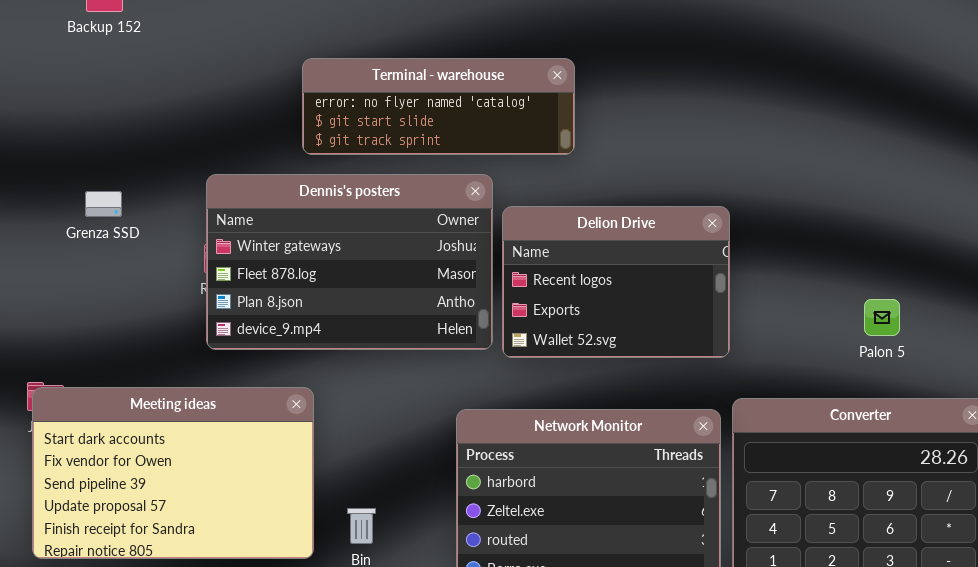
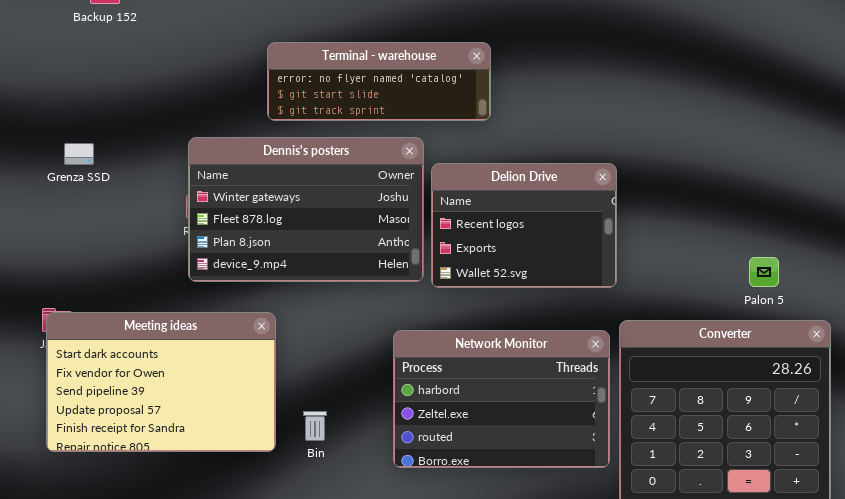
Grenza SSD: [85,191,122,217] -> [64,143,94,165], moved
Palon 5: [864,299,900,336] -> [749,257,779,287], moved

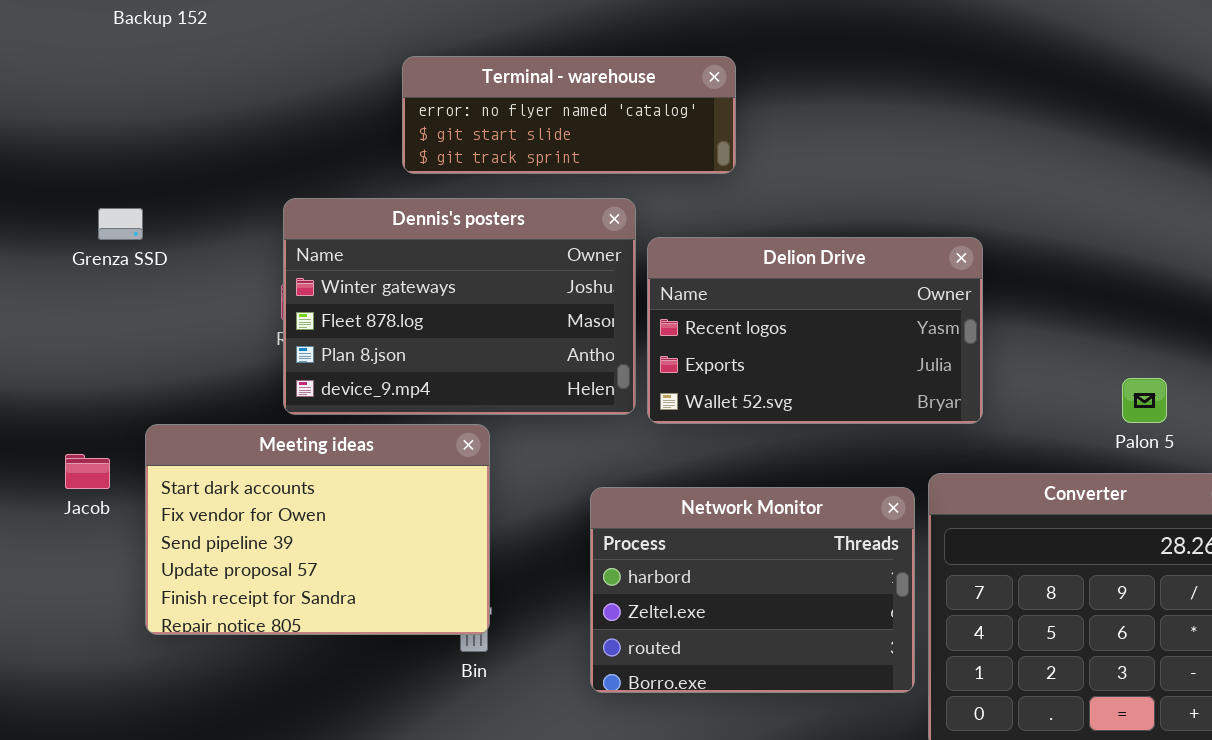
Delion Drive: [431,163,617,288] -> [647,237,983,424], resized
Meeting ideas: [46,312,276,452] -> [145,424,490,635], moved

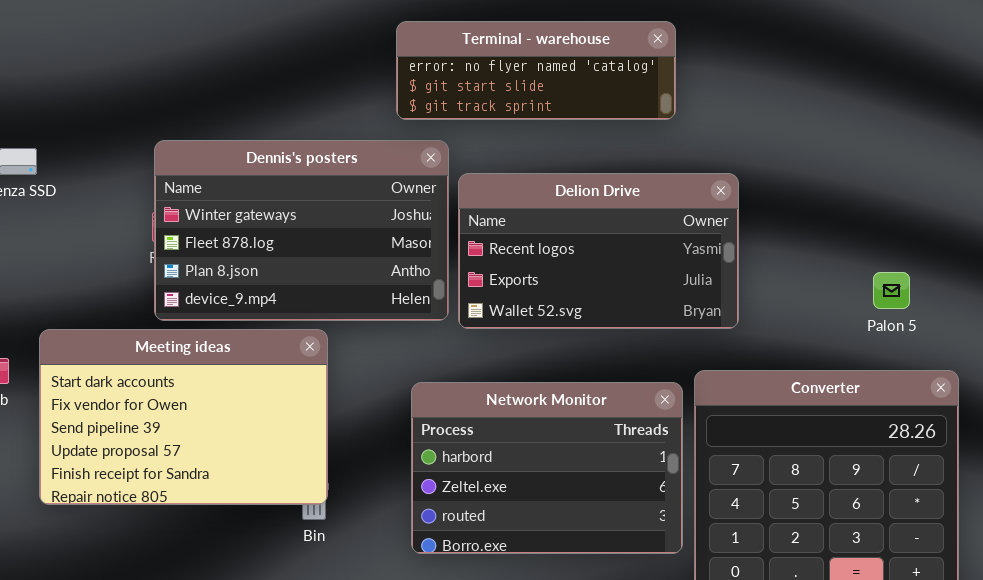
Terminal - warehouse: [402,56,736,174] -> [396,21,676,120], moved
Palon 5: [1122,378,1167,423] -> [873,272,910,309], moved

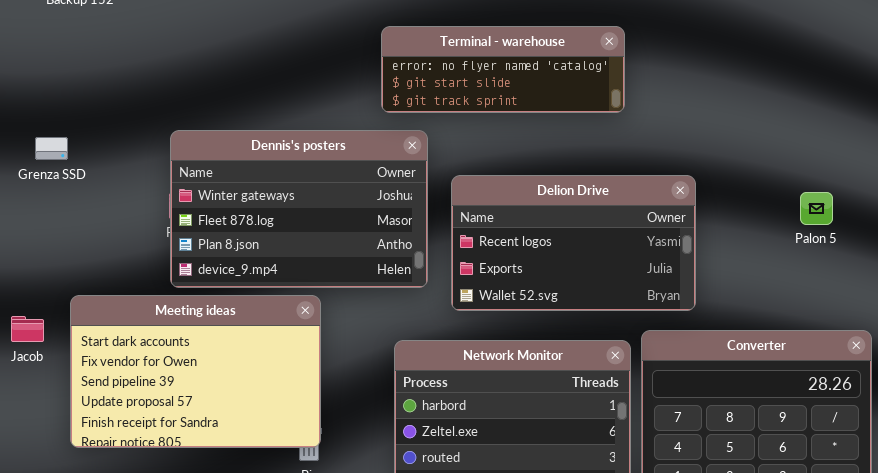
Delion Drive: [458,173,739,329] -> [451,175,696,311], moved
Palon 5: [873,272,910,309] -> [800,192,833,225], moved

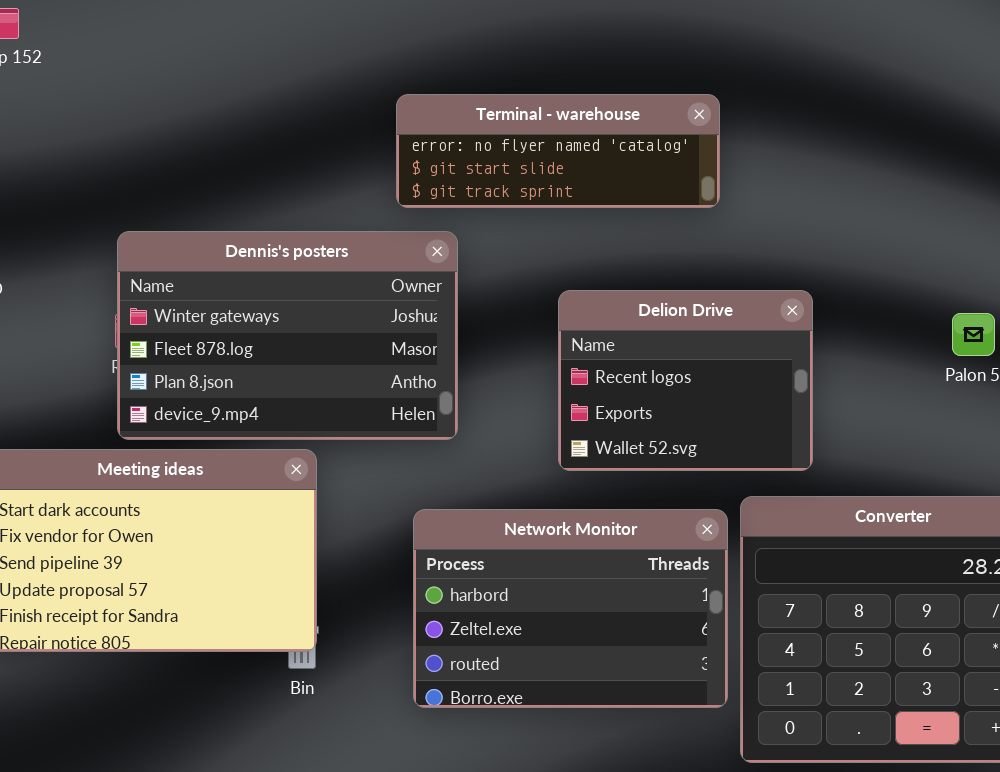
Delion Drive: [451,175,696,311] -> [558,290,813,471], resized

